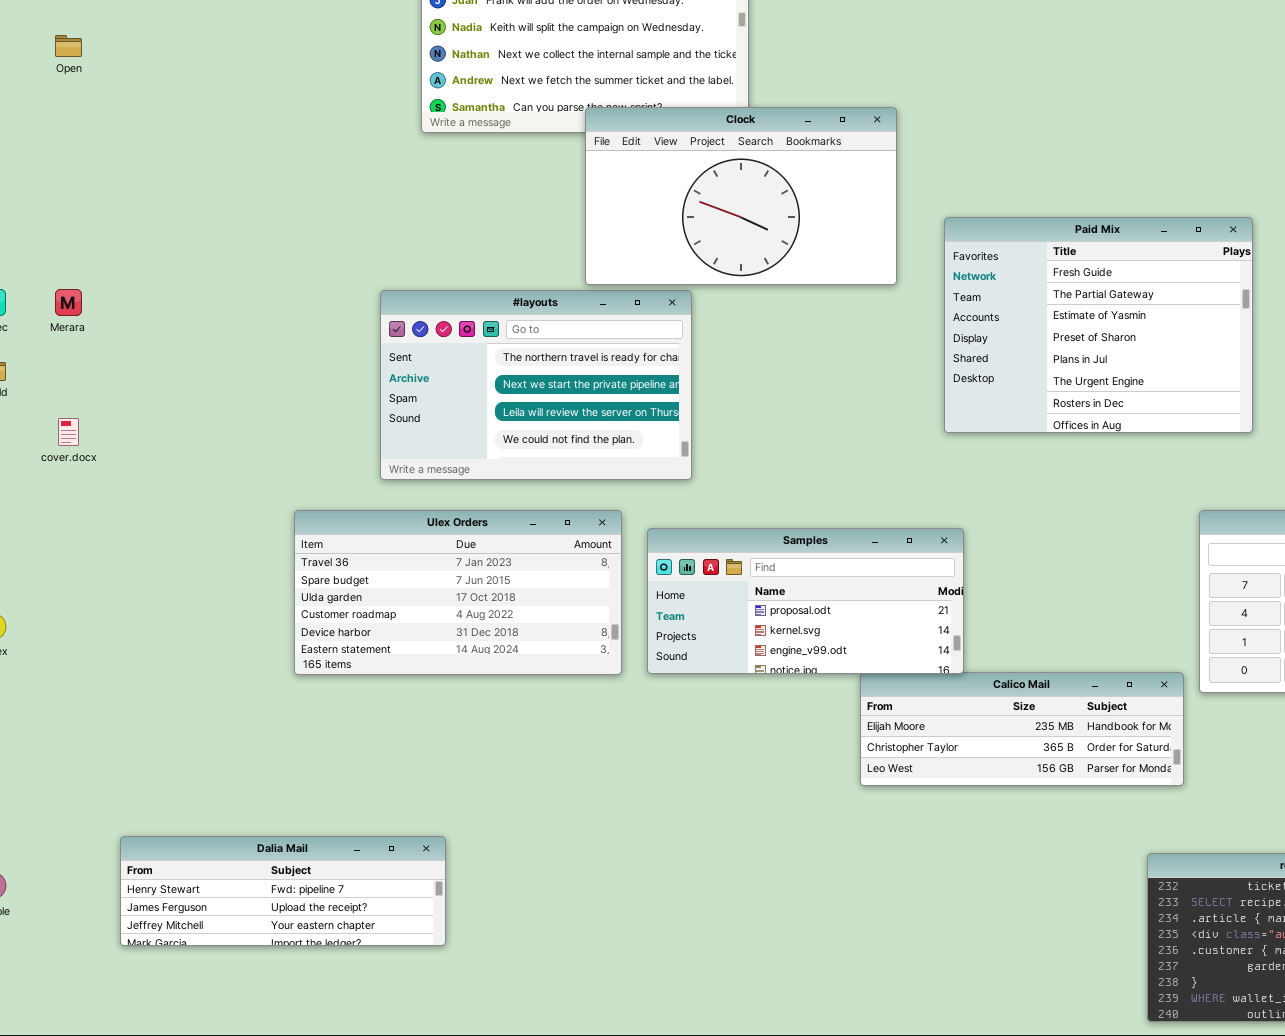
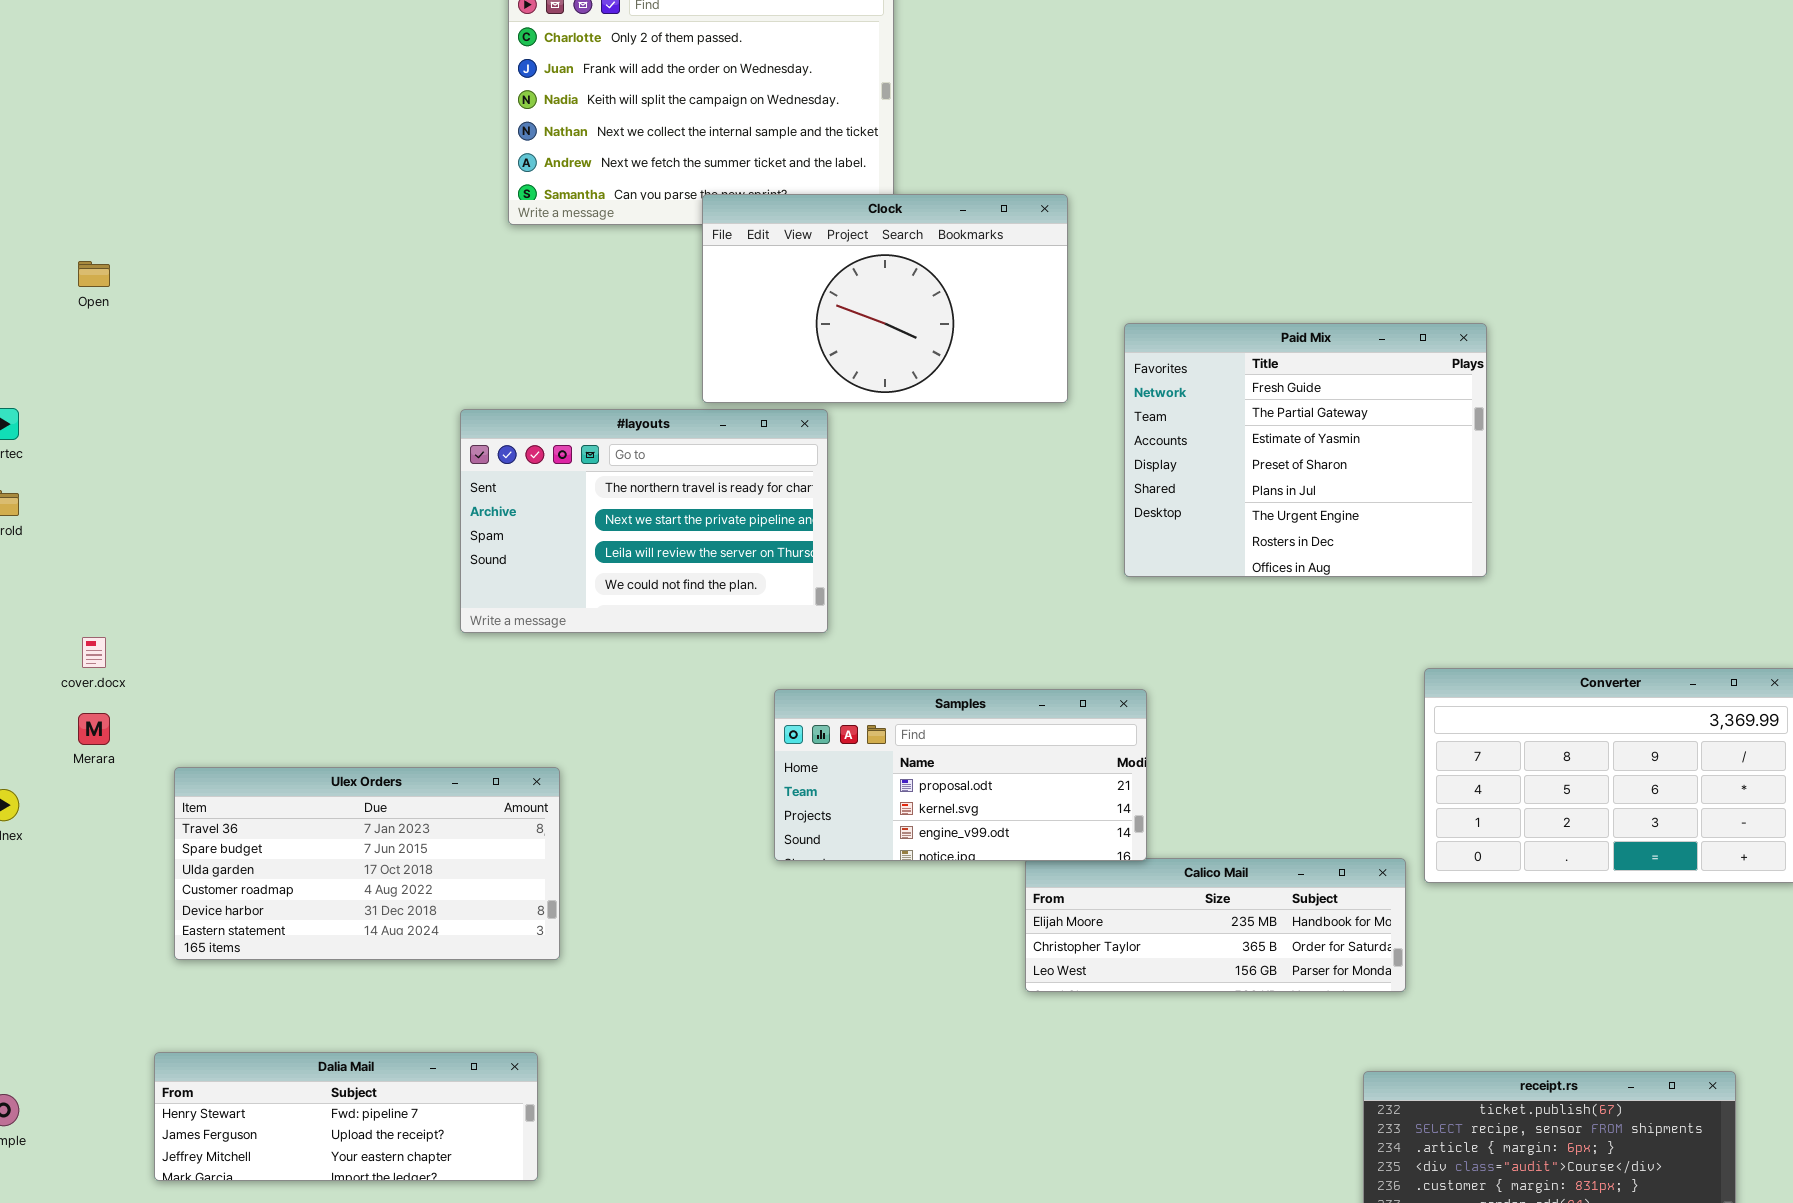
Open: [55,35,82,57] -> [78,261,110,287], moved
Merara: [55,289,82,316] -> [78,713,110,745], moved
cover.docx: [58,418,79,446] -> [82,637,106,668], moved
Ulex Orders: [294,510,622,675] -> [174,767,560,960], moved

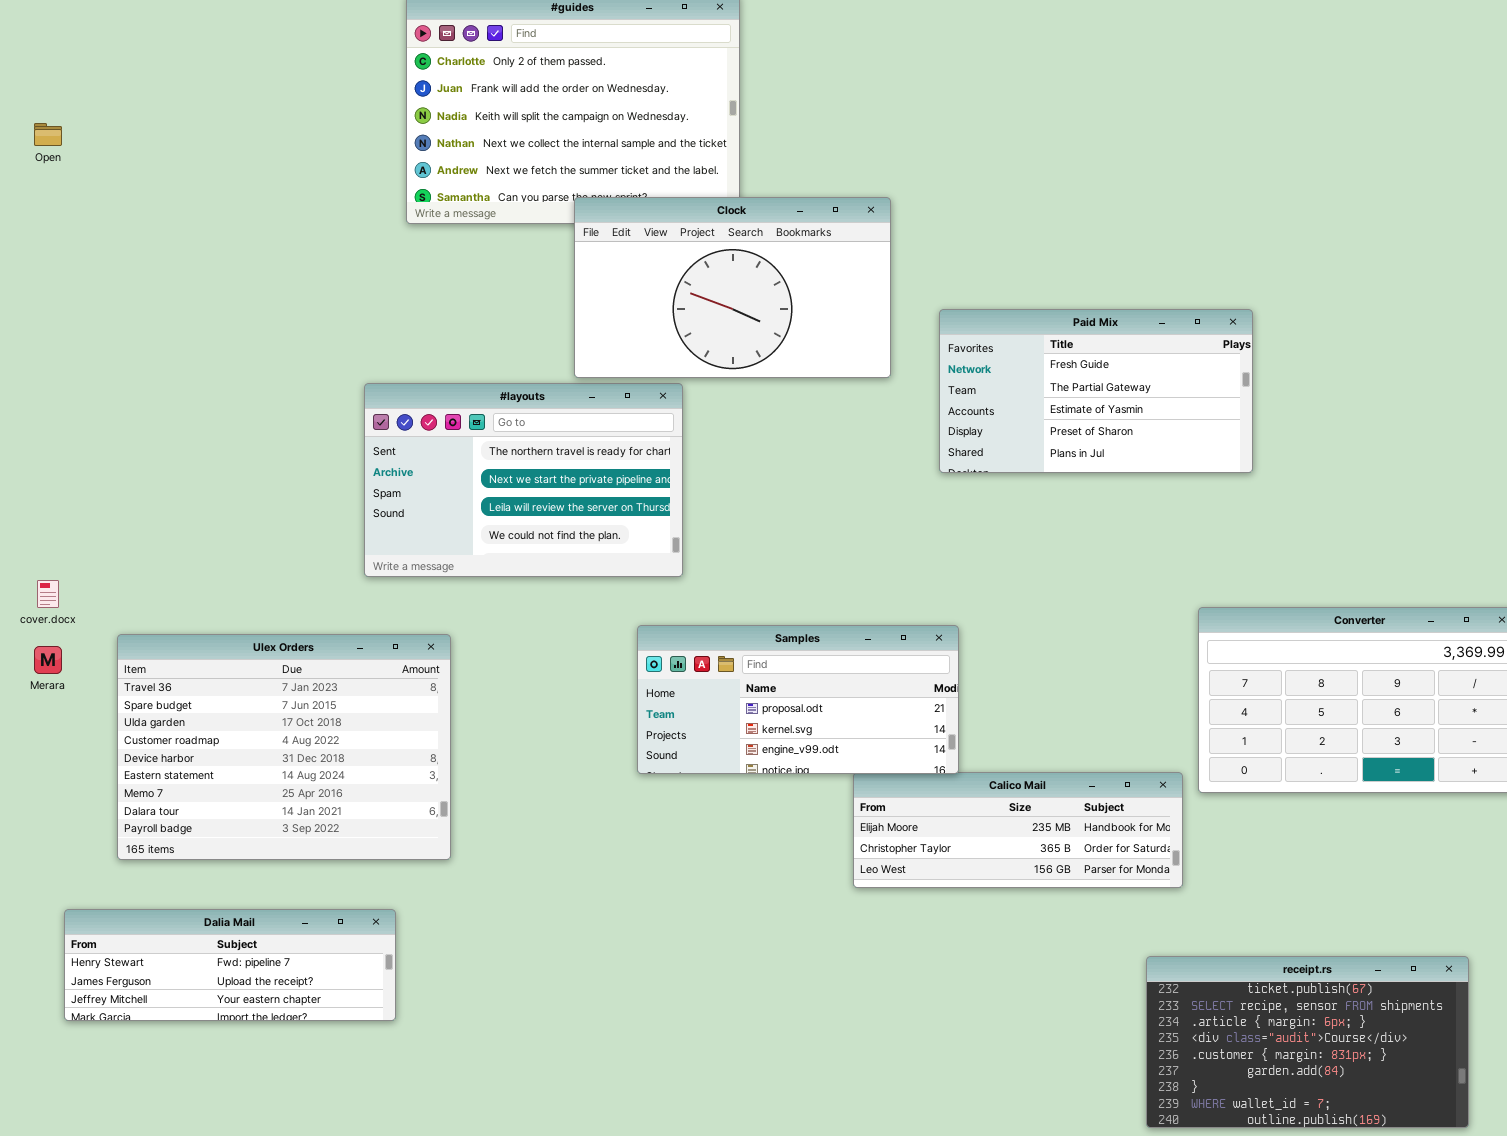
Open: [78,261,110,287] -> [34,123,62,146], moved
Paid Mix: [1124,323,1487,577] -> [939,309,1253,473], resized
Ulex Orders: [174,767,560,960] -> [117,634,451,860], resized
Dalia Mail: [154,1052,538,1181] -> [64,909,396,1021], moved

